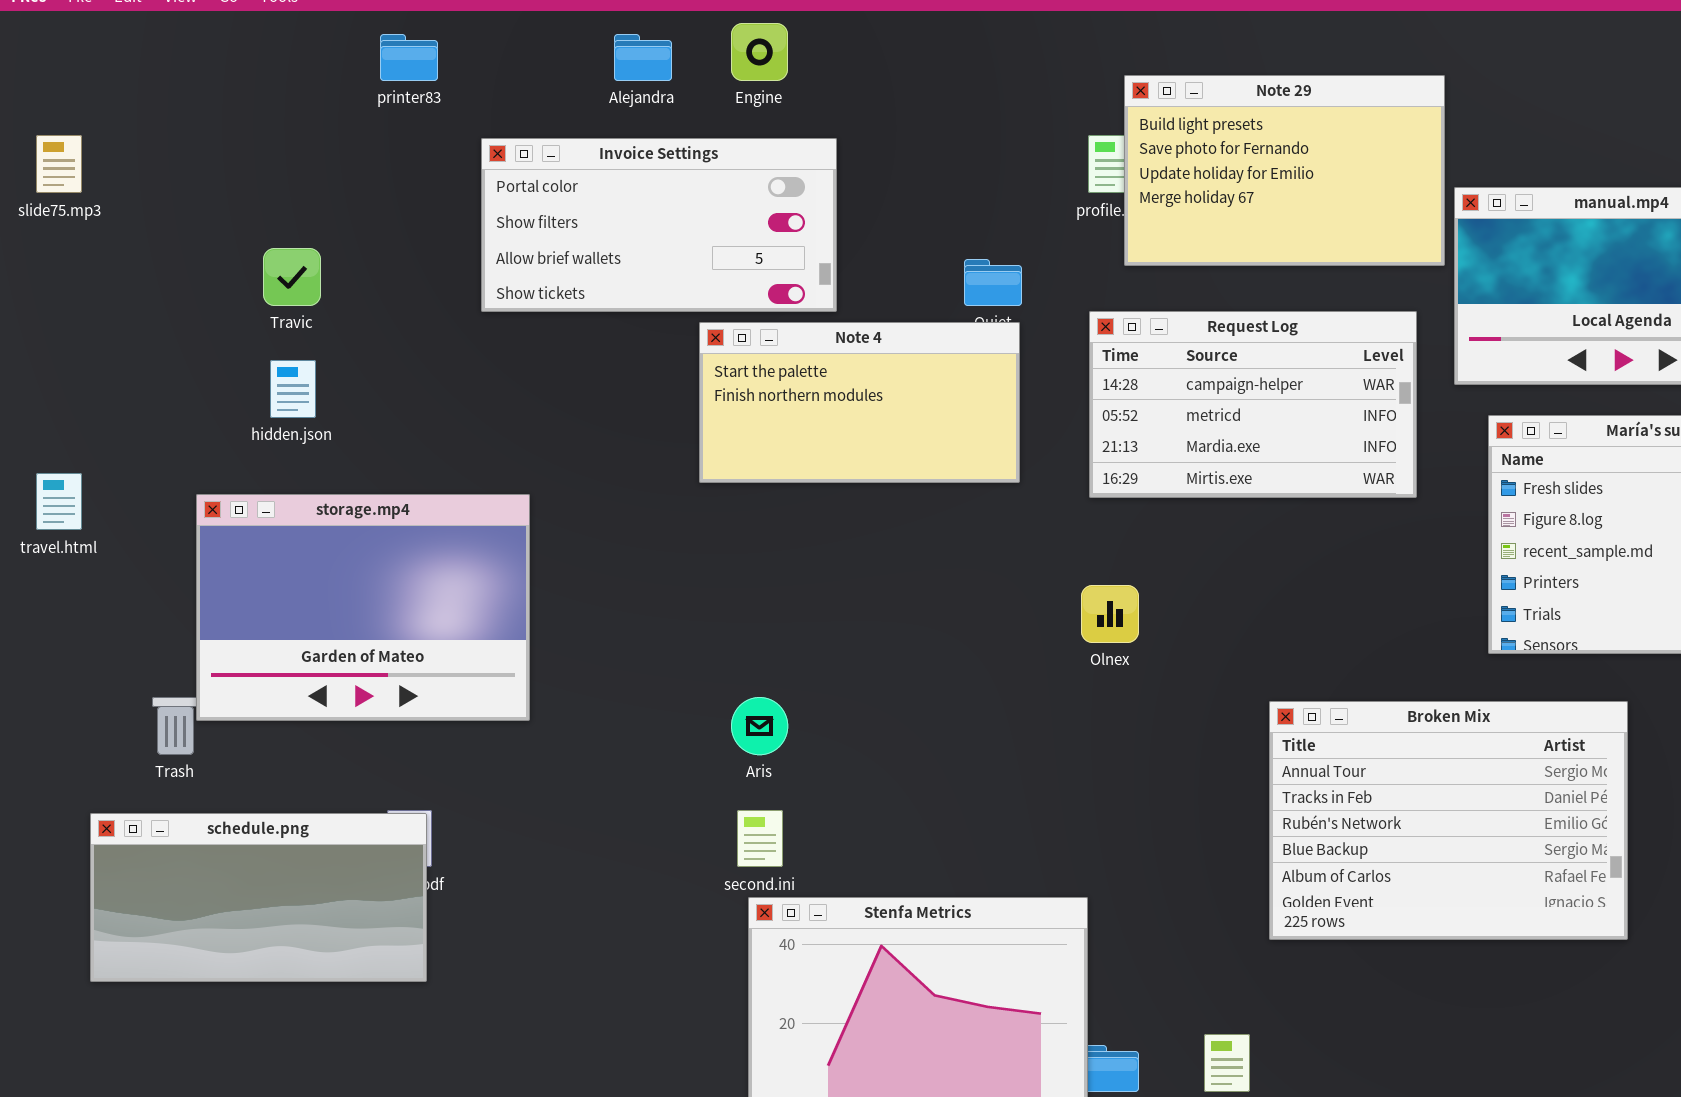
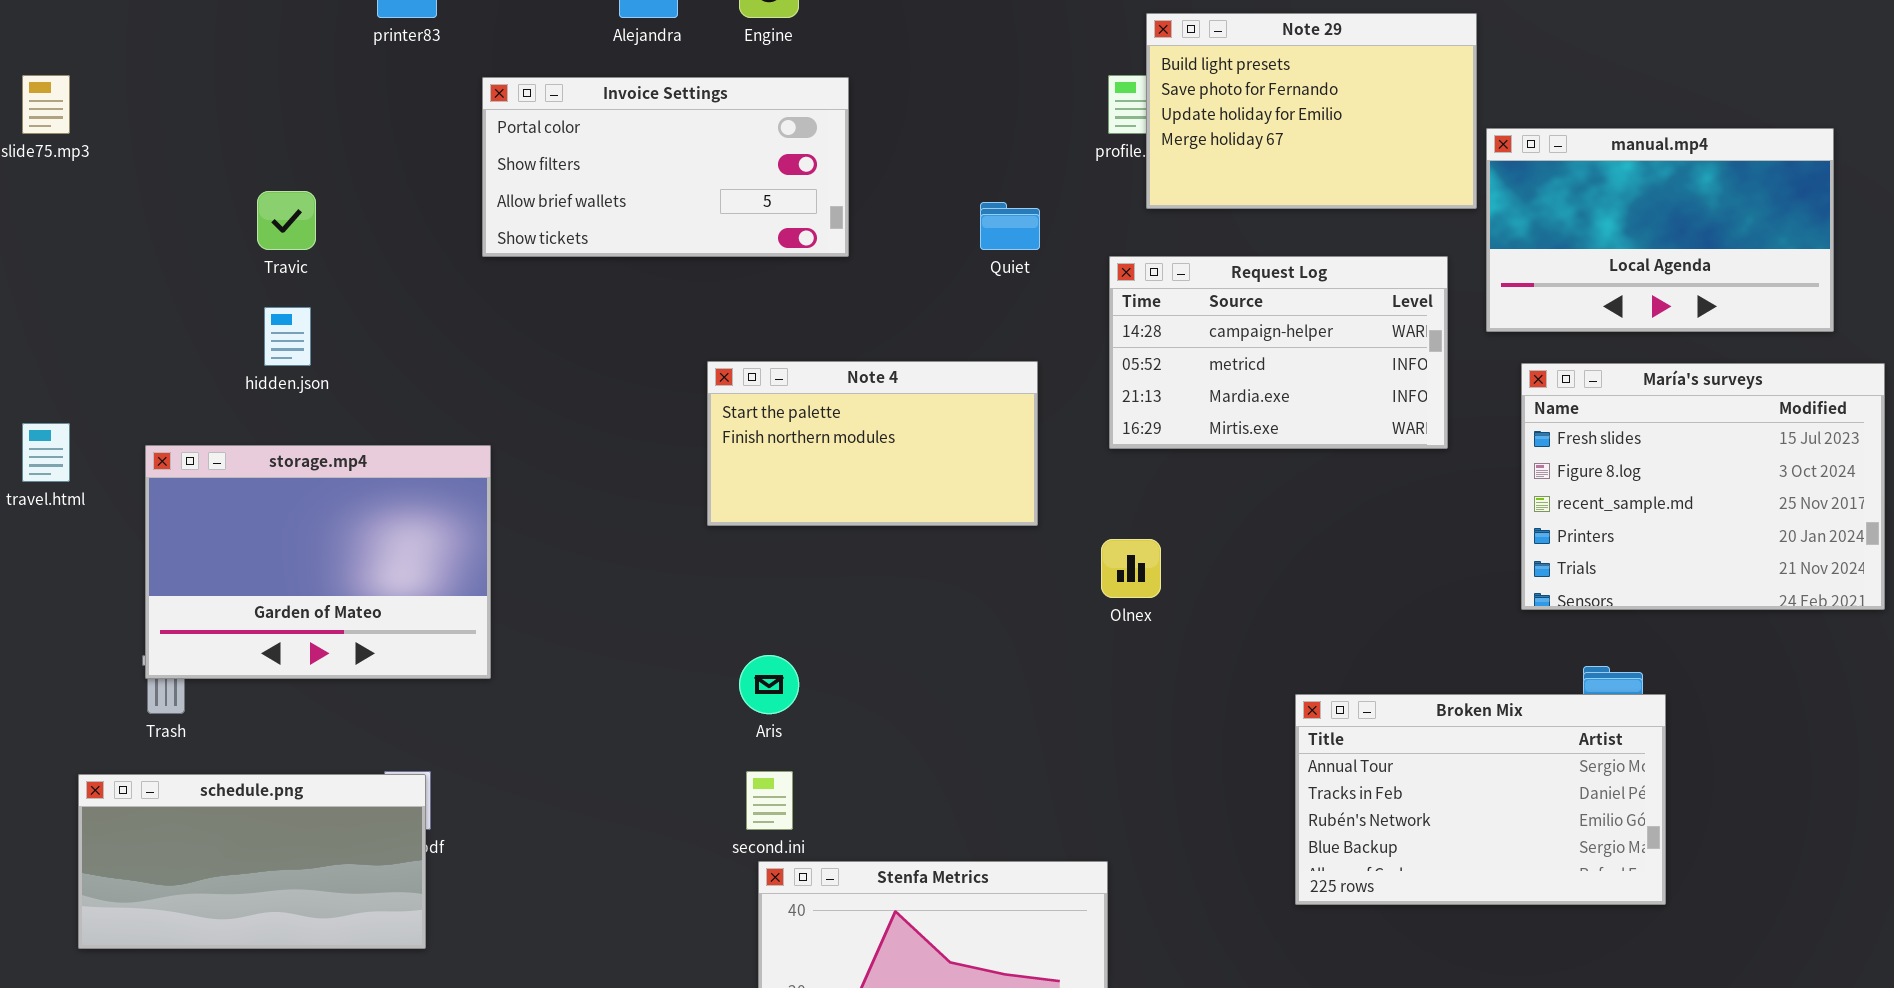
Note 4: [699,322,1020,483] -> [707,361,1038,526], moved
storage.mp4: [196,494,530,721] -> [145,445,491,679], moved
Broken Mix: [1269,701,1628,940] -> [1295,694,1666,905], resized

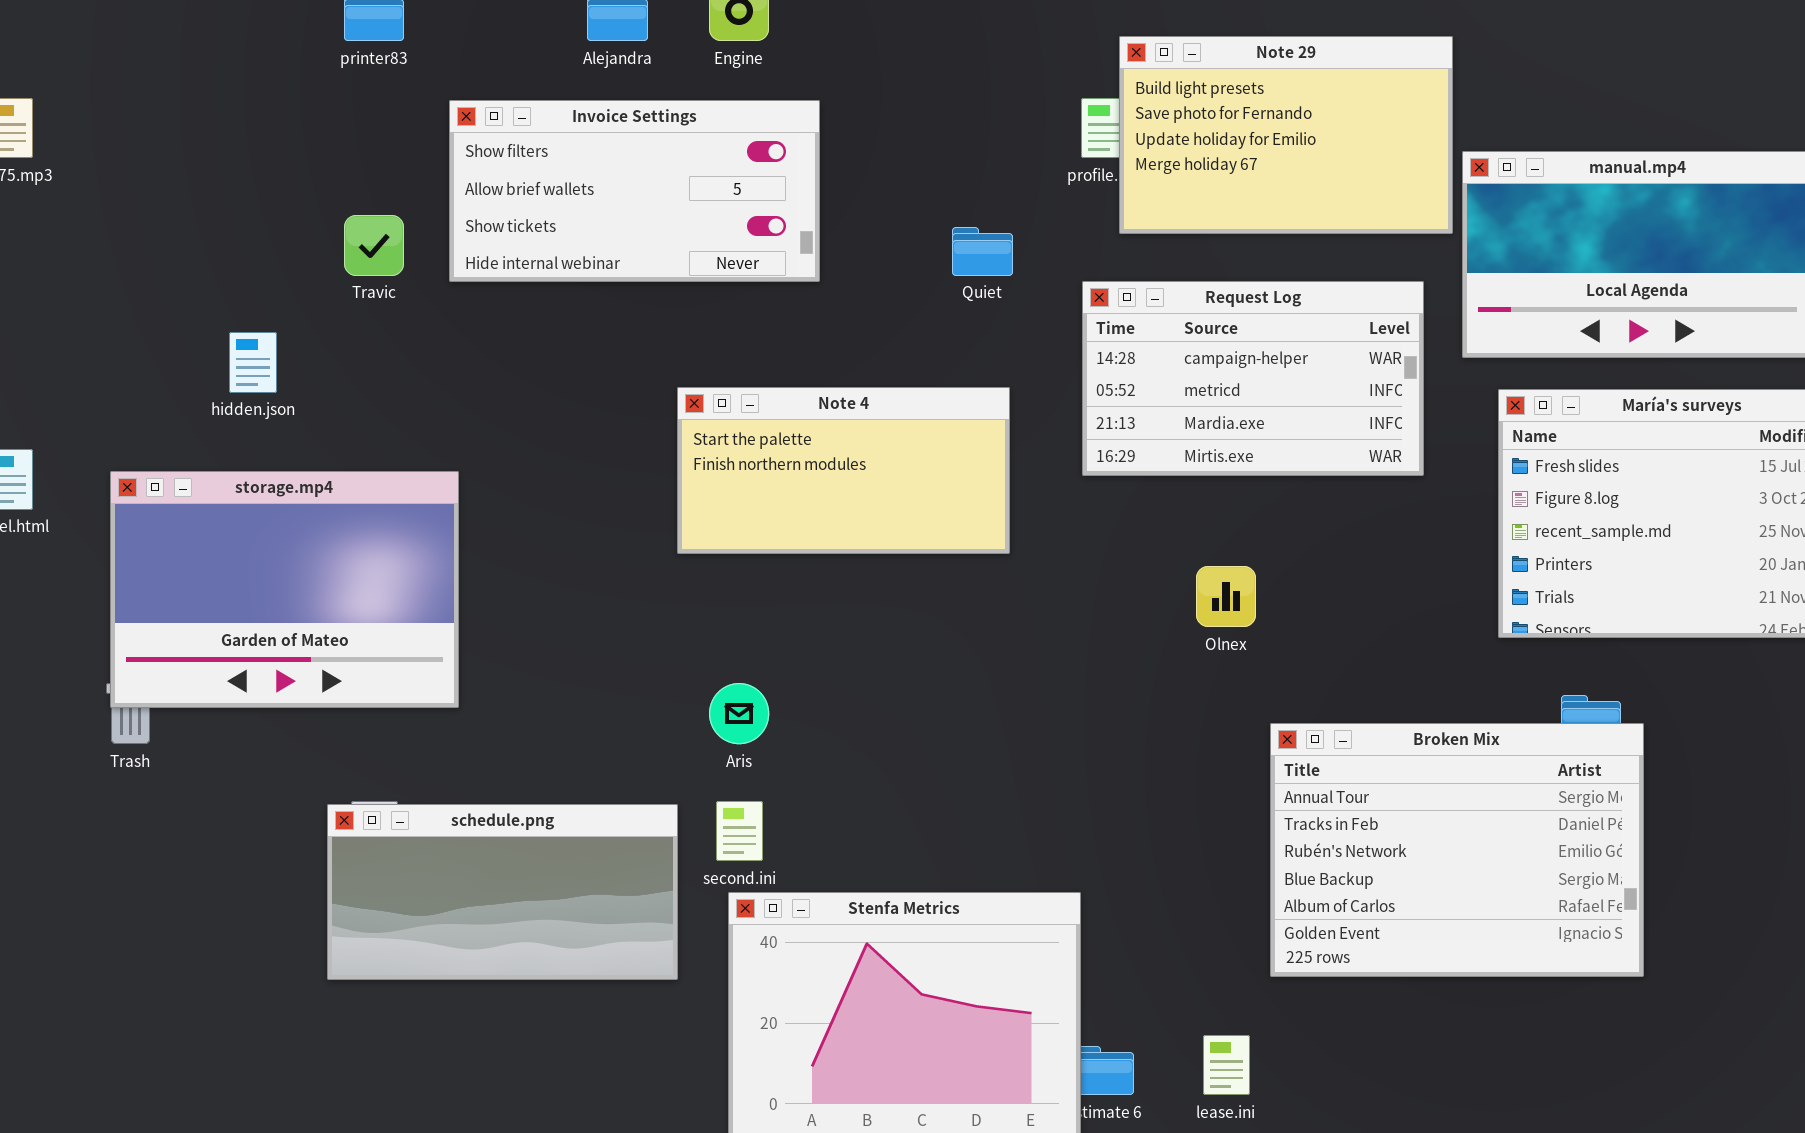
Invoice Settings: [482,77,849,257] -> [449,100,820,282], scrolled down 1 row
Travic: [257,191,316,250] -> [344,215,404,276], moved
Olnex: [1101,539,1161,598] -> [1196,566,1256,627], moved
Broken Mix: [1295,694,1666,905] -> [1270,723,1644,977], resized
schedule.png: [78,774,426,949] -> [327,804,678,980], moved

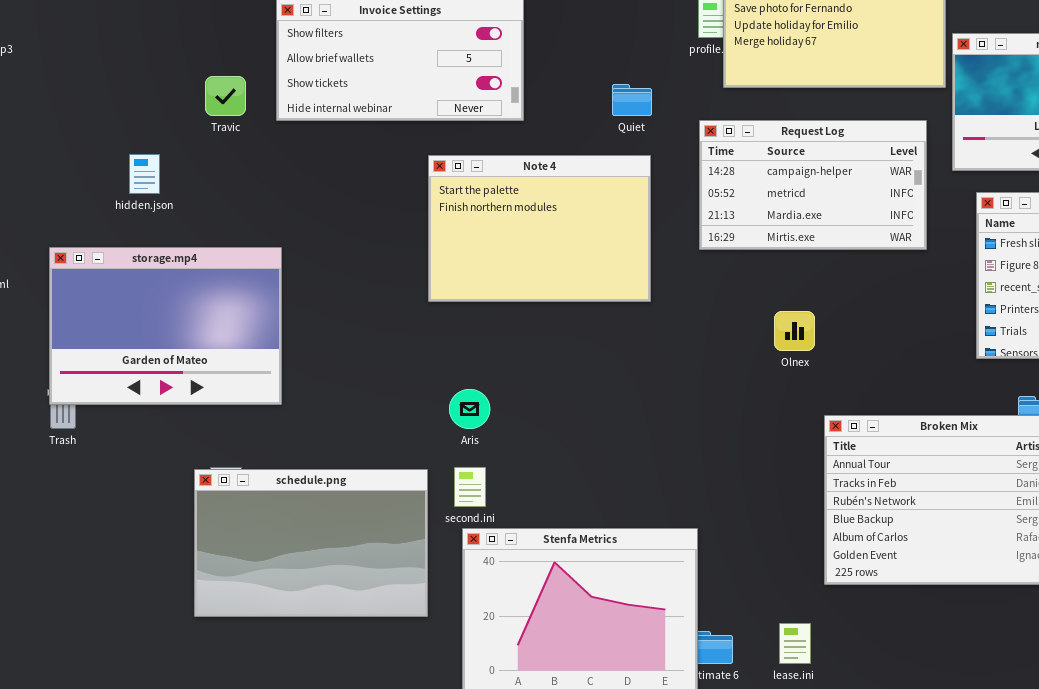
Note 4: [677,387,1010,554] -> [428,155,651,302], resized
schedule.png: [327,804,678,980] -> [194,469,428,617], resized

